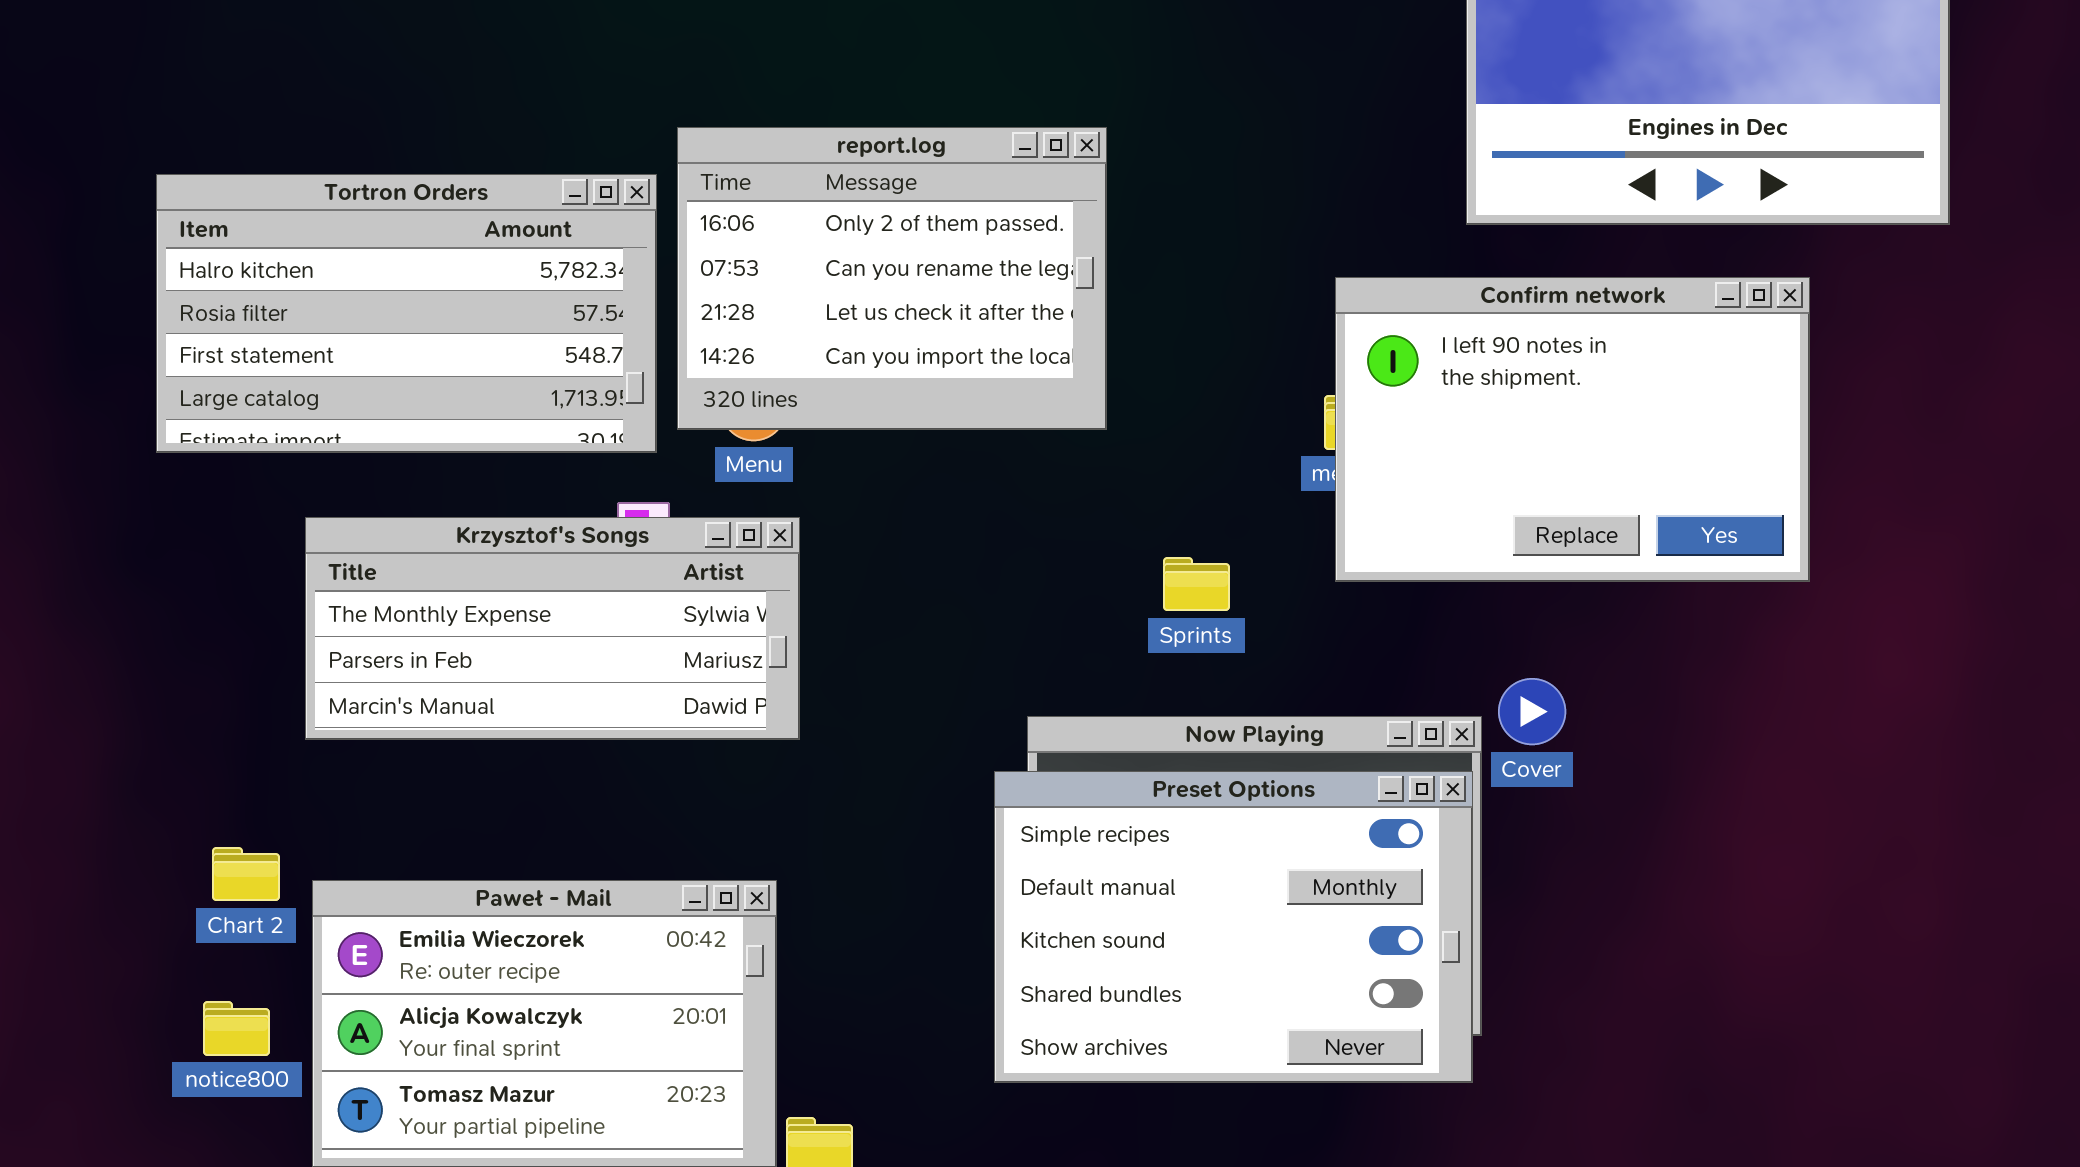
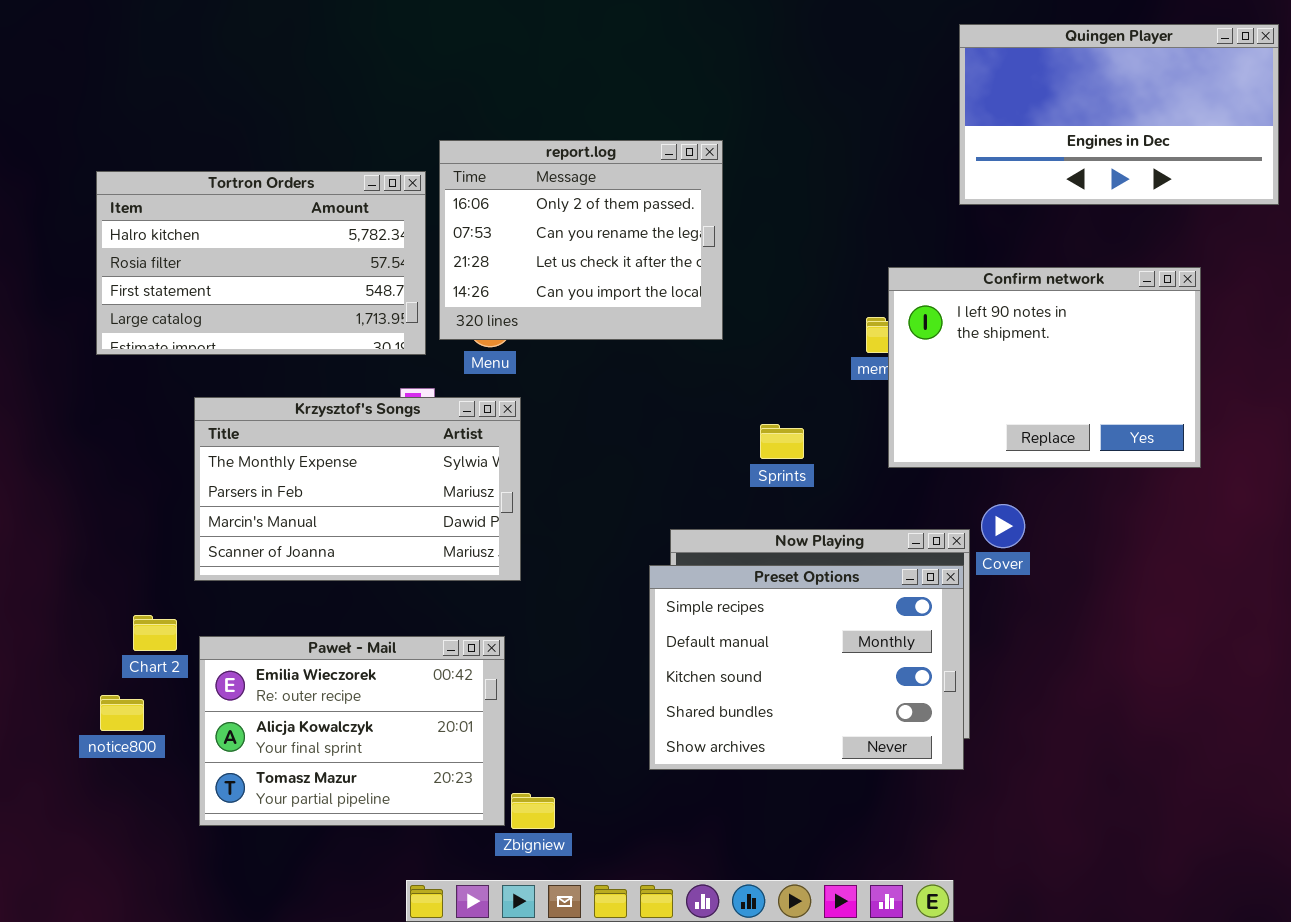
Confirm network: [1335,277,1810,582] -> [888,267,1201,468], moved
Krzysztof's Songs: [305,517,800,740] -> [194,397,521,581], resized
notice800: [203,1001,270,1056] -> [100,695,144,731], moved

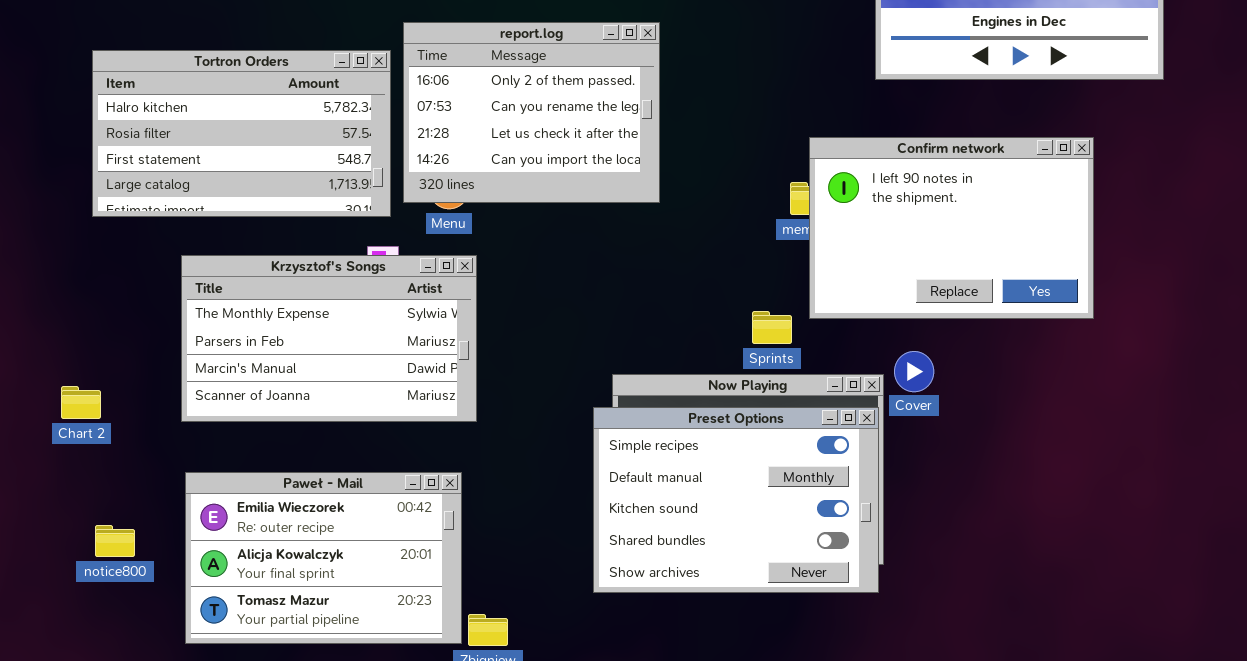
Sprints: [760,424,804,459] -> [752,311,792,344], moved
Chart 2: [133,615,177,651] -> [61,386,101,419], moved

